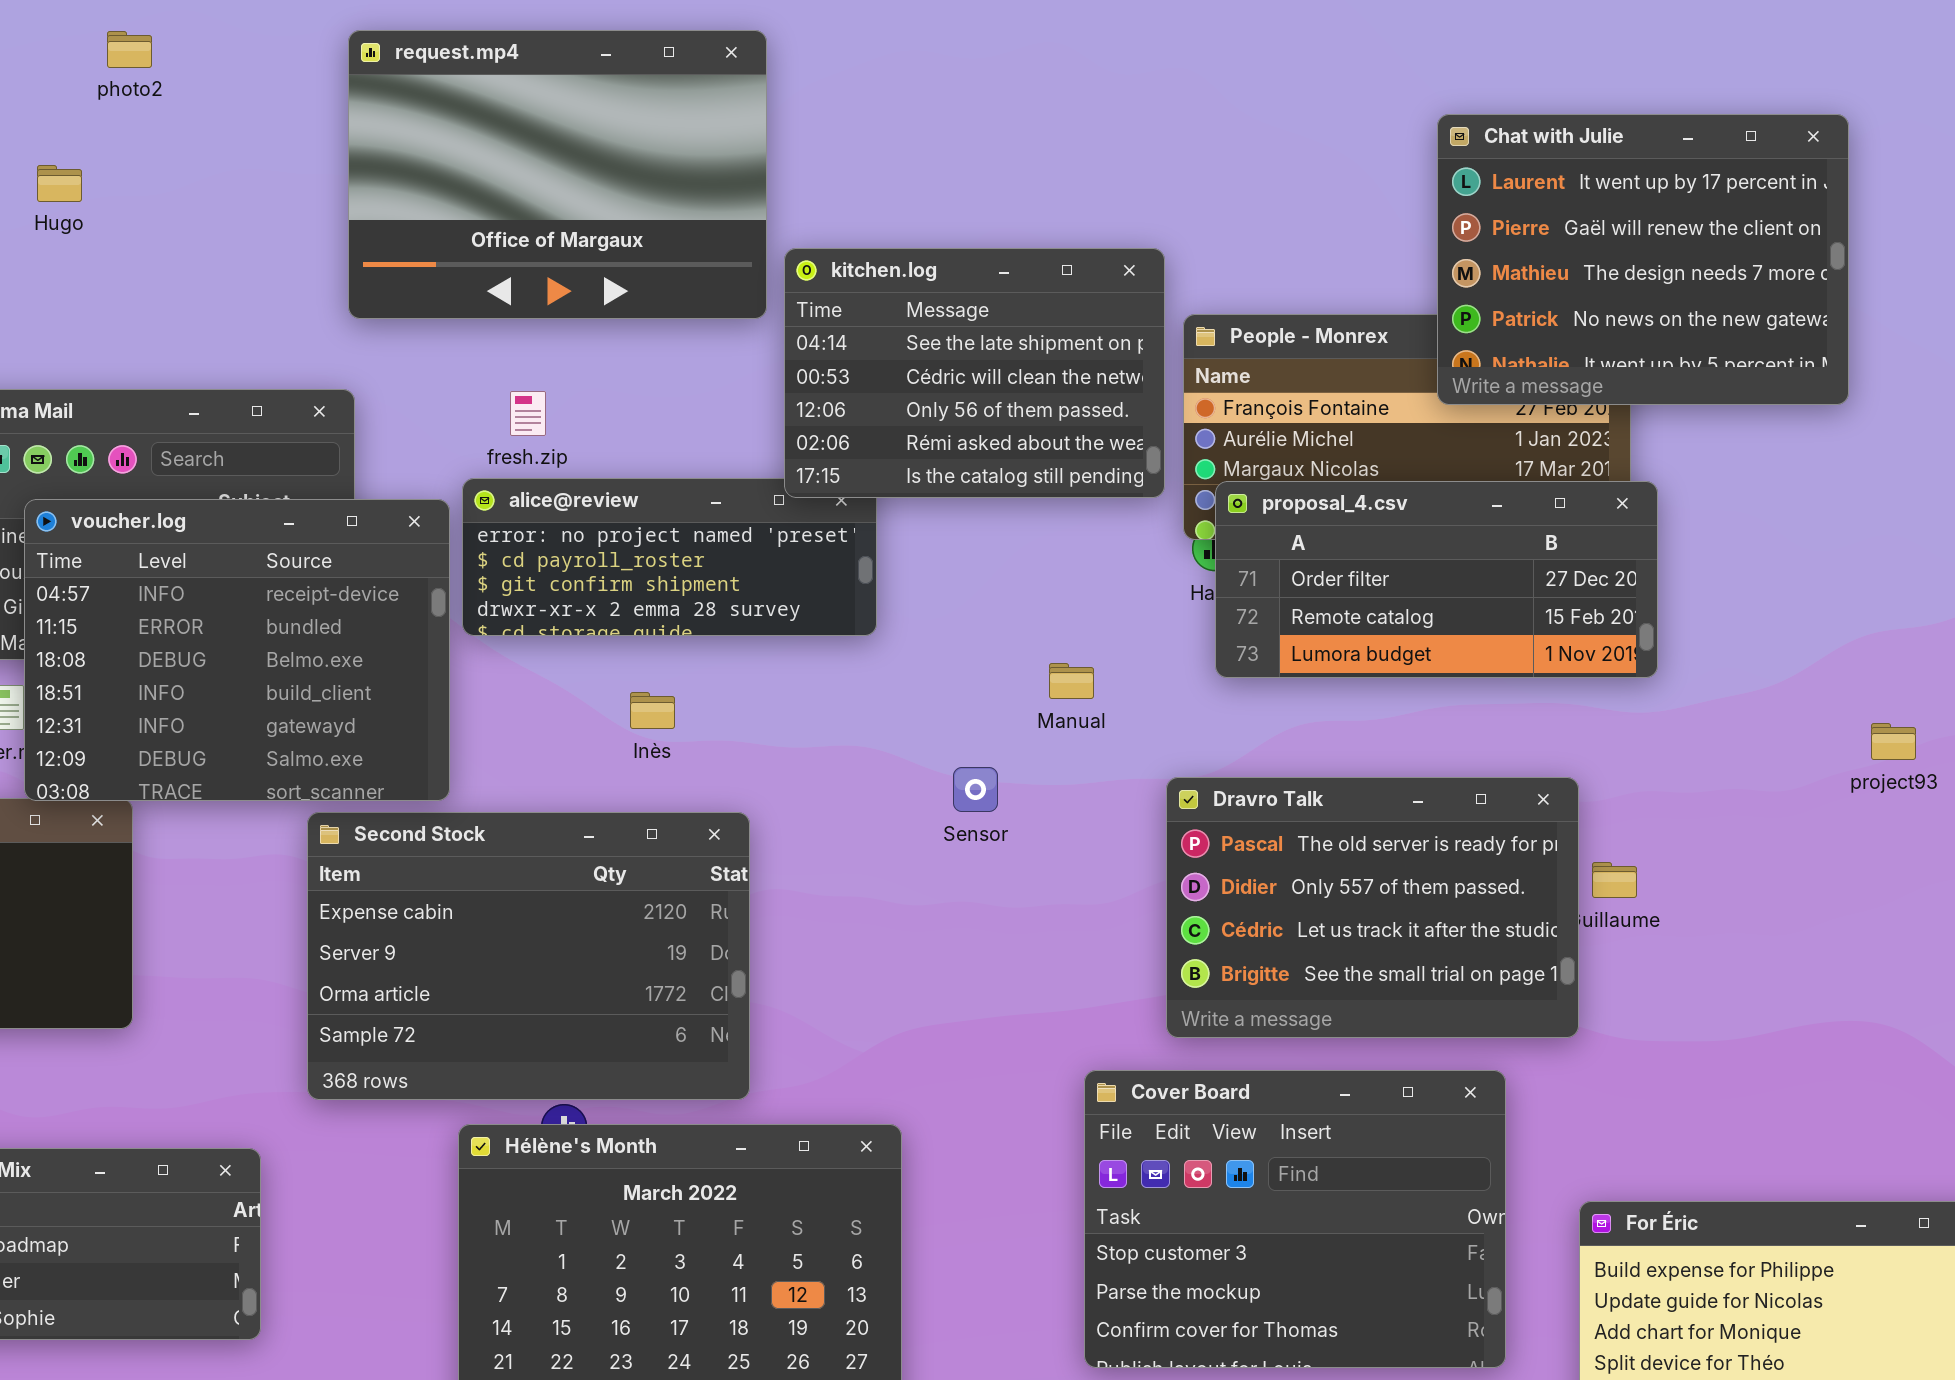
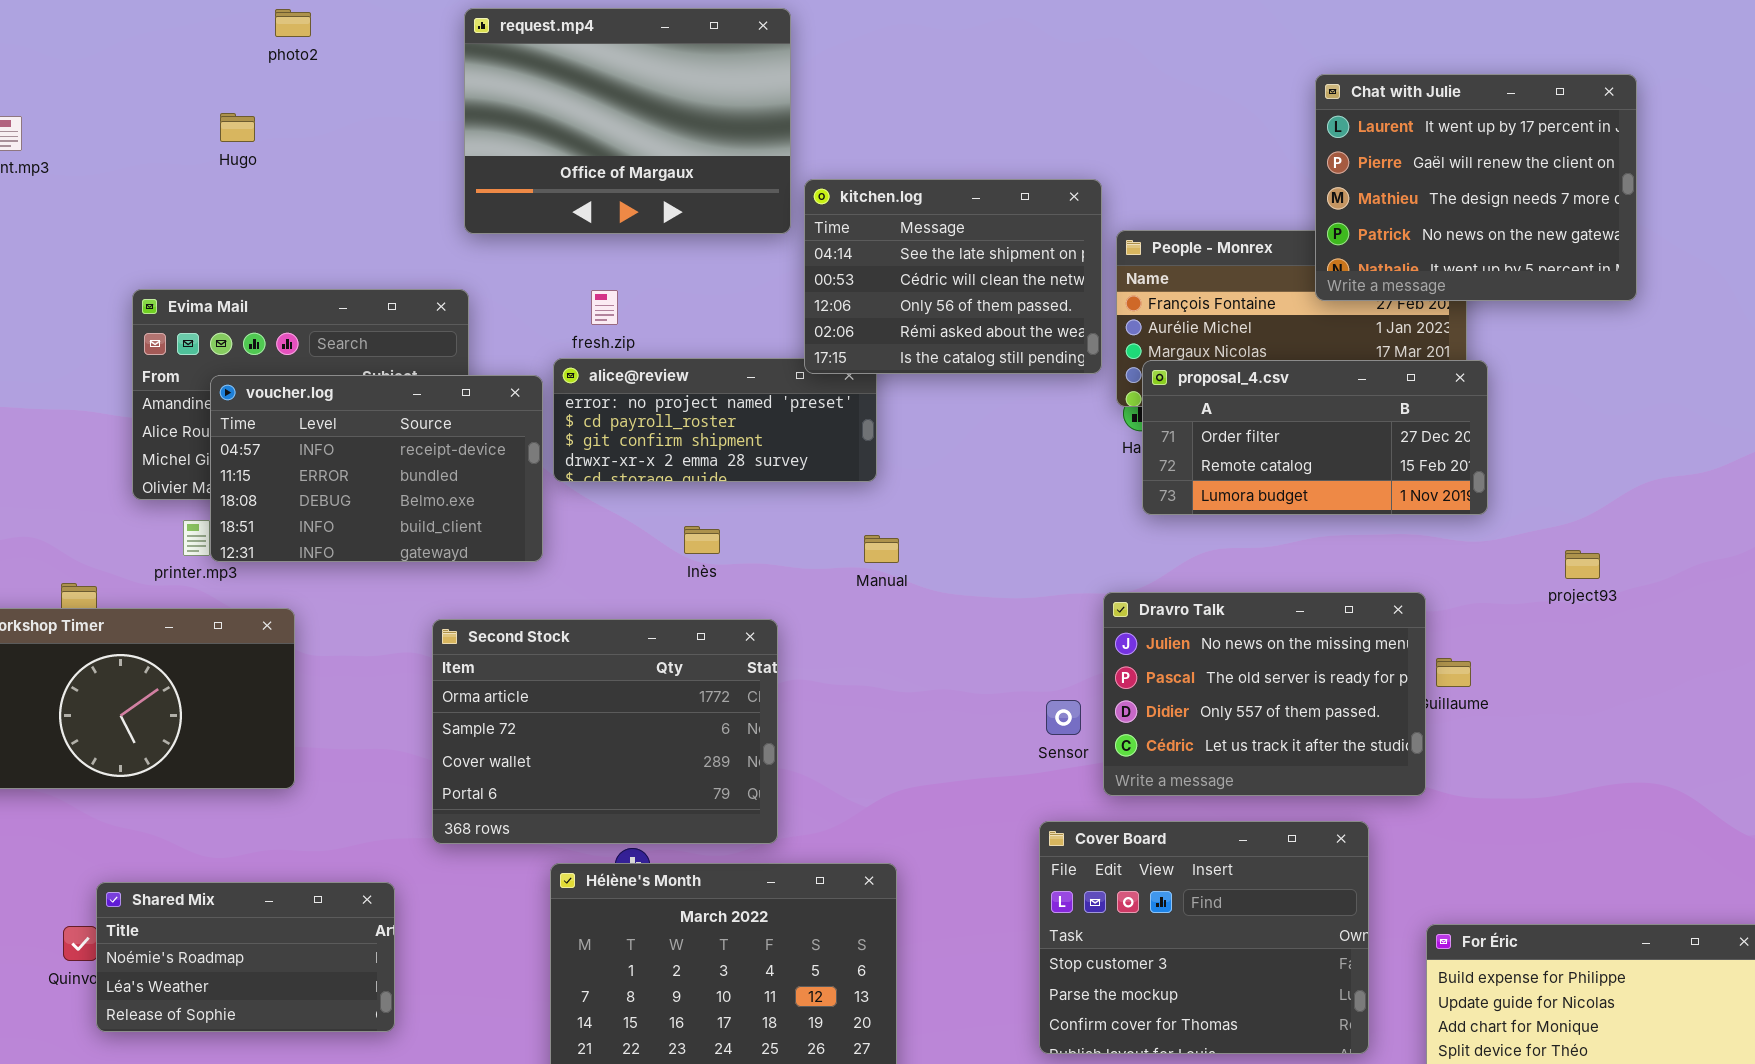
voucher.log: [24,499,450,801] -> [210,375,543,562], resized
Manual: [1049,663,1094,699] -> [864,535,899,563], moved
project93: [1871,723,1916,760] -> [1565,550,1600,579], moved
Sensor: [953,767,998,812] -> [1046,700,1081,735], moved
Dravro Talk: [1166,777,1579,1038] -> [1103,592,1426,796], scrolled up 1 row
Second Stock: [307,812,750,1100] -> [432,619,778,844], scrolled down 2 rows

